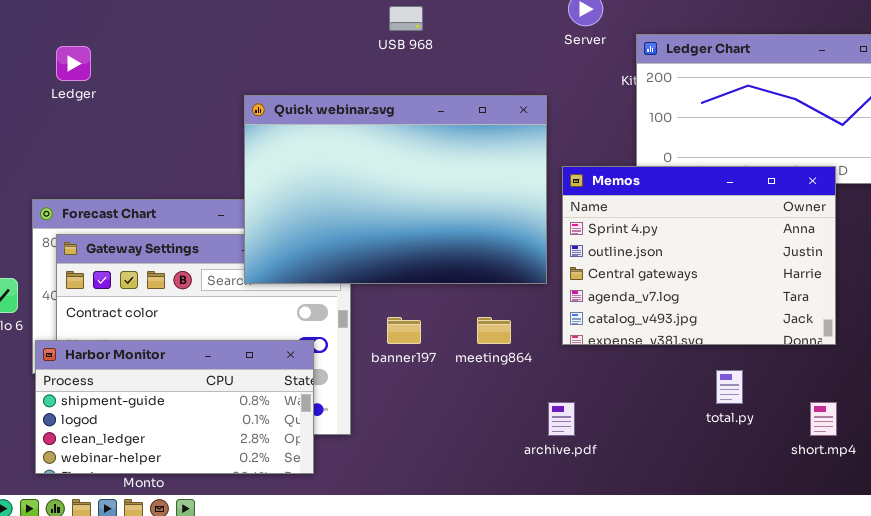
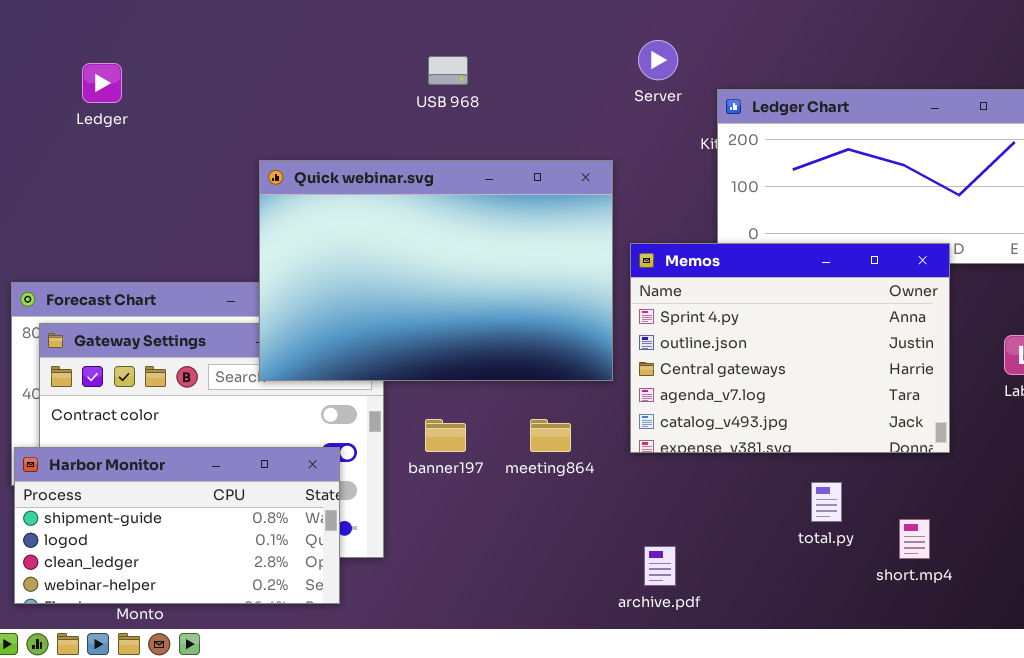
Ledger: [56,46,91,81] -> [82,63,122,103], moved
archive.pdf: [548,402,575,436] -> [644,546,676,586], moved
short.mp4: [810,402,837,436] -> [899,519,930,559], moved

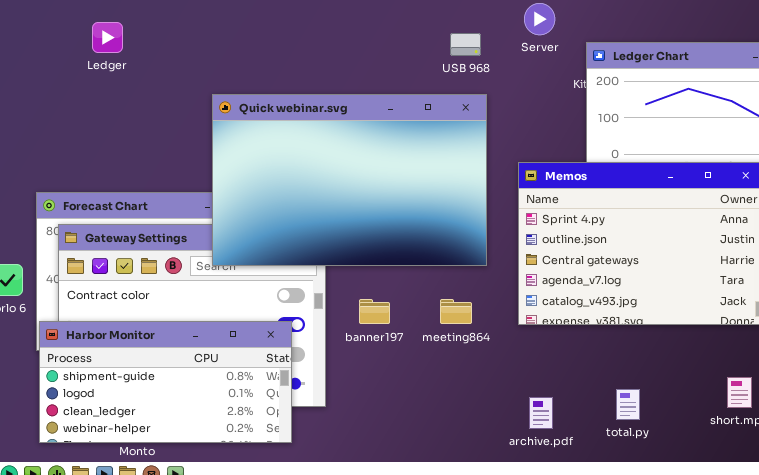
USB 968: [428,56,468,85] -> [450,33,481,56], moved
Quick webinar.svg: [259,160,613,381] -> [212,94,487,266], moved
total.py: [811,482,842,522] -> [616,389,640,420], moved

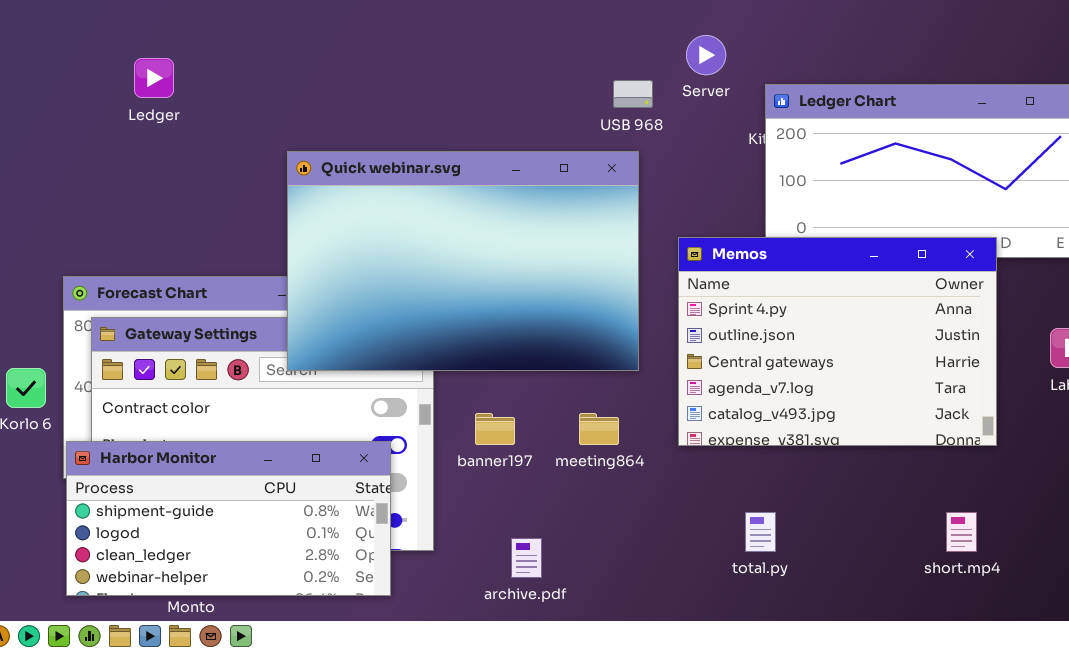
USB 968: [450,33,481,56] -> [613,80,653,108], moved
total.py: [616,389,640,420] -> [745,512,776,552], moved
archive.pdf: [529,397,553,429] -> [511,538,542,578], moved

